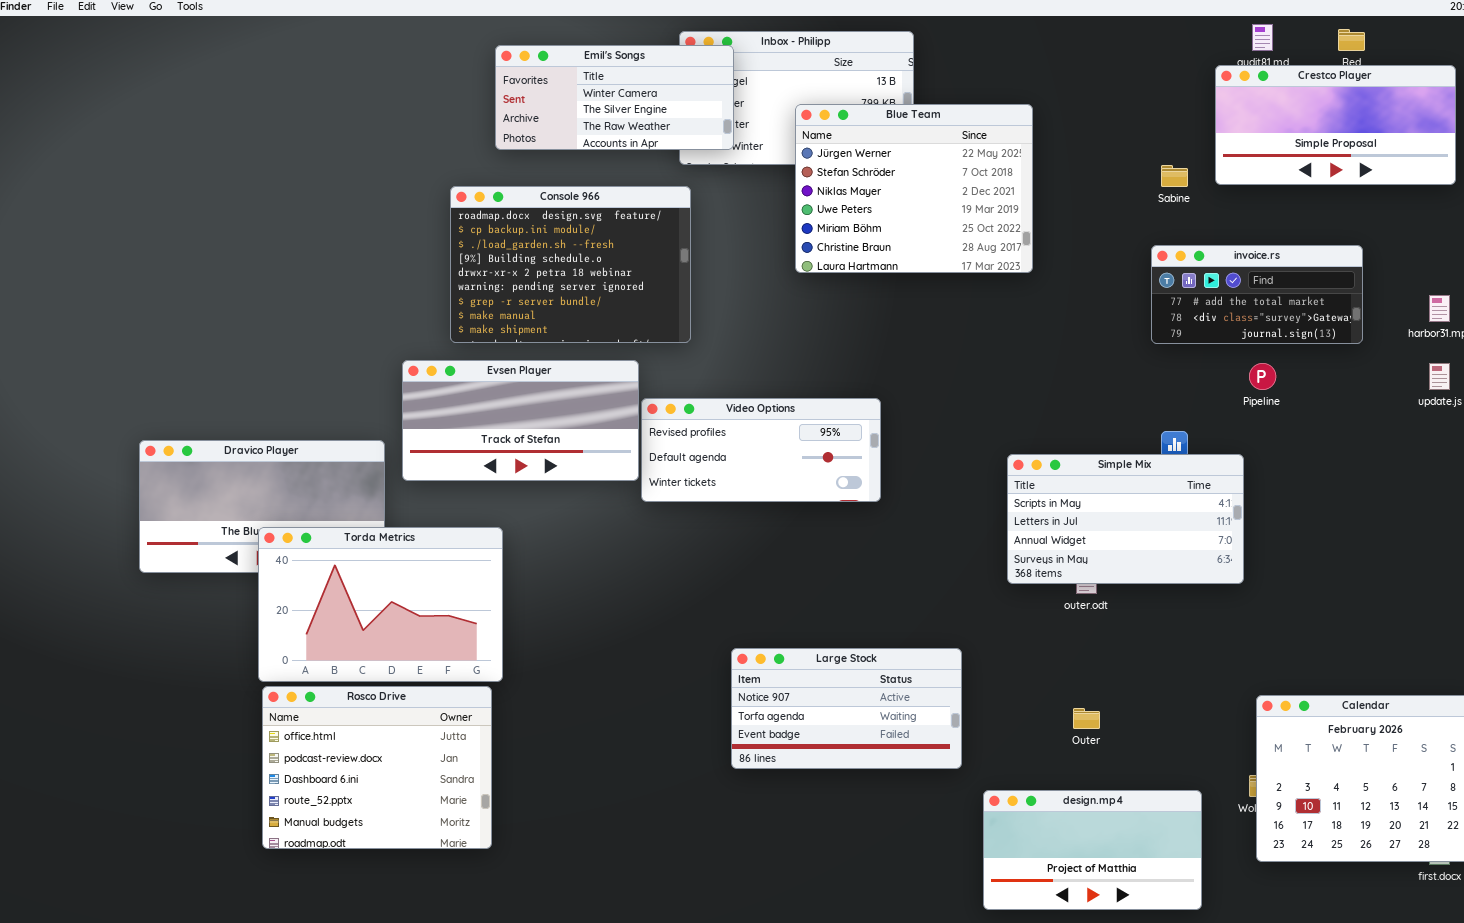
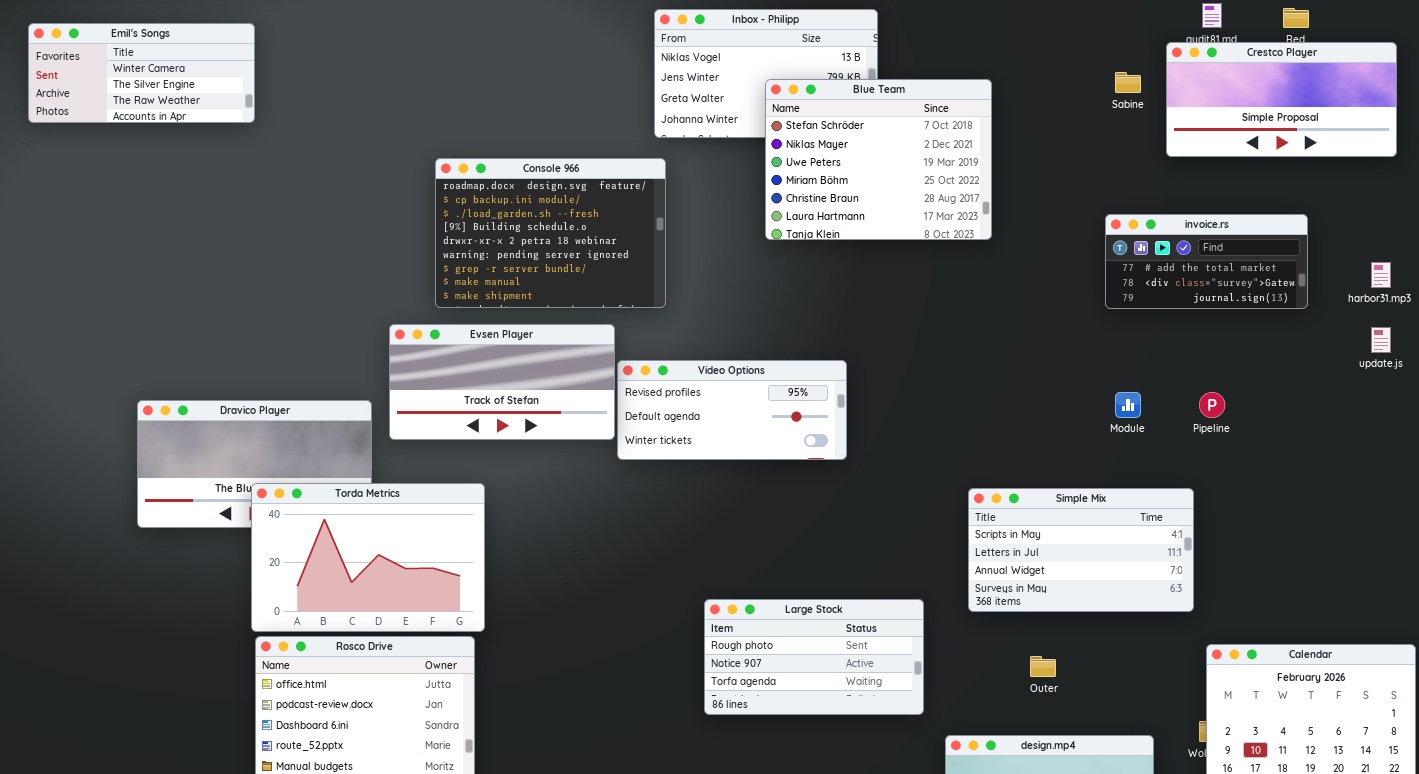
Emil's Songs: [495,45,734,150] -> [28,23,255,123], moved
Blue Team: [795,104,1033,273] -> [765,79,992,240], scrolled down 1 row
Sabine: [1161,165,1188,187] -> [1115,72,1141,93], moved
Pipeline: [1249,363,1276,390] -> [1199,392,1225,418], moved
Simple Mix: [1007,454,1244,584] -> [968,488,1194,612], moved
Large Stock: [731,648,962,769] -> [704,599,924,715], scrolled up 1 row

